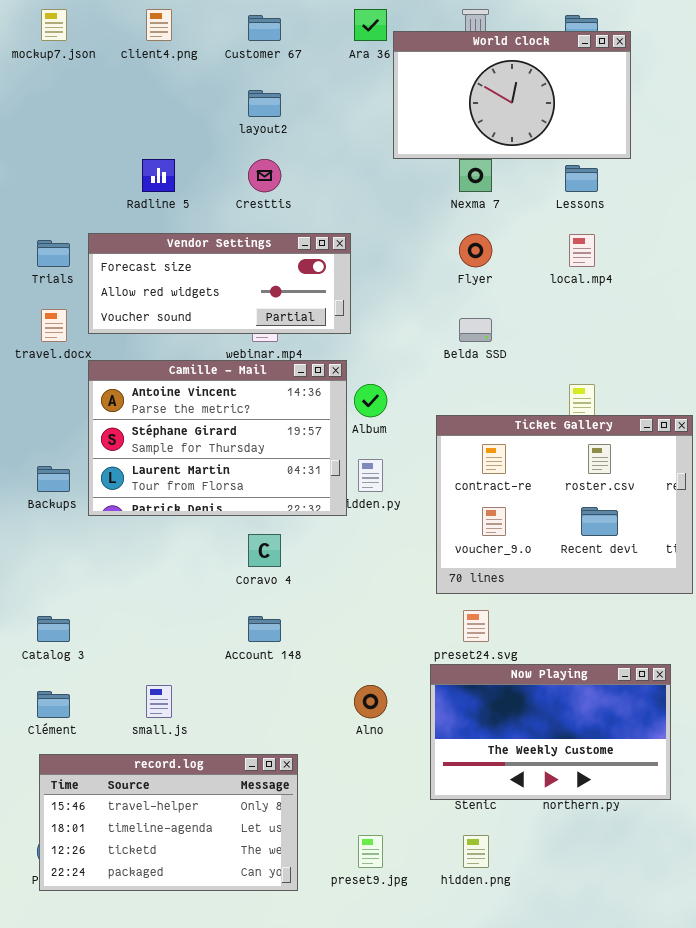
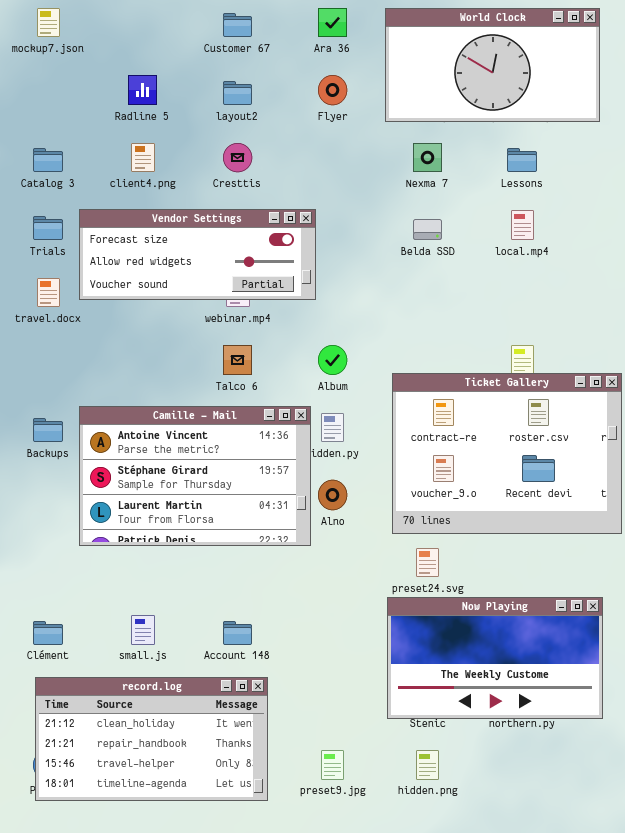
client4.png: [146,9,172,41] -> [131,143,155,172], moved
World Clock: [393,31,631,159] -> [385,8,600,122], moved
Radline 5: [142,159,175,192] -> [128,75,157,105], moved
Flyer: [459,234,492,267] -> [318,75,347,105], moved
Belda SSD: [459,318,492,342] -> [413,219,442,240], moved
Camille - Mail: [88,360,347,516] -> [79,406,311,546], moved
Catalog 3: [37,616,70,642] -> [33,148,63,172], moved
Account 148: [248,616,281,642] -> [223,621,252,645], moved
Alno: [354,685,387,718] -> [318,480,347,510], moved
record.log: [39,754,298,891] -> [35,677,268,801], scrolled up 2 rows

